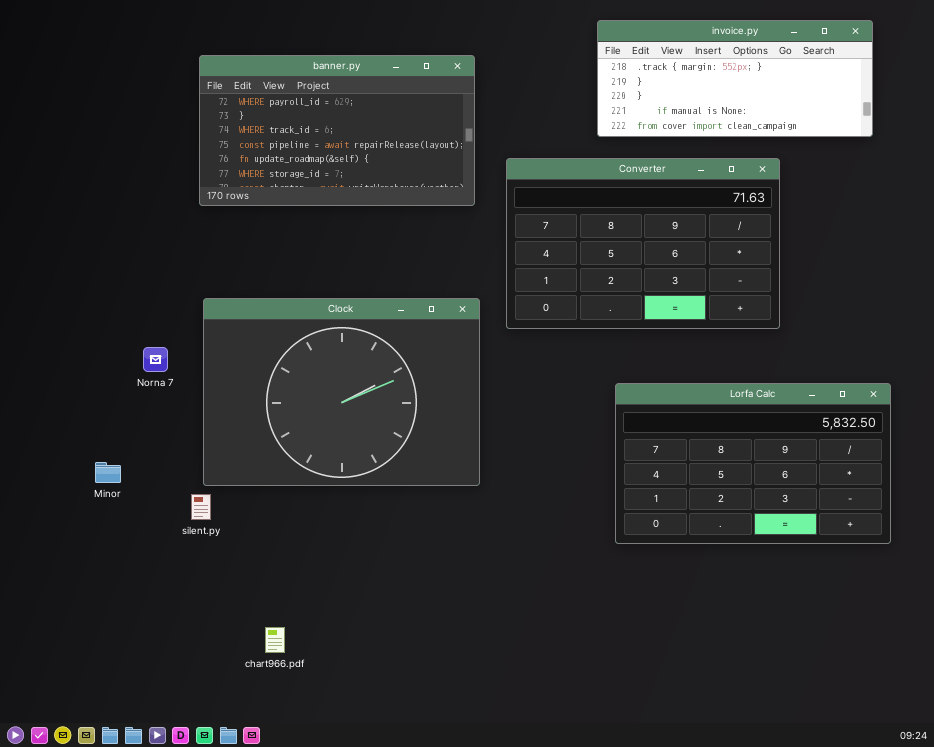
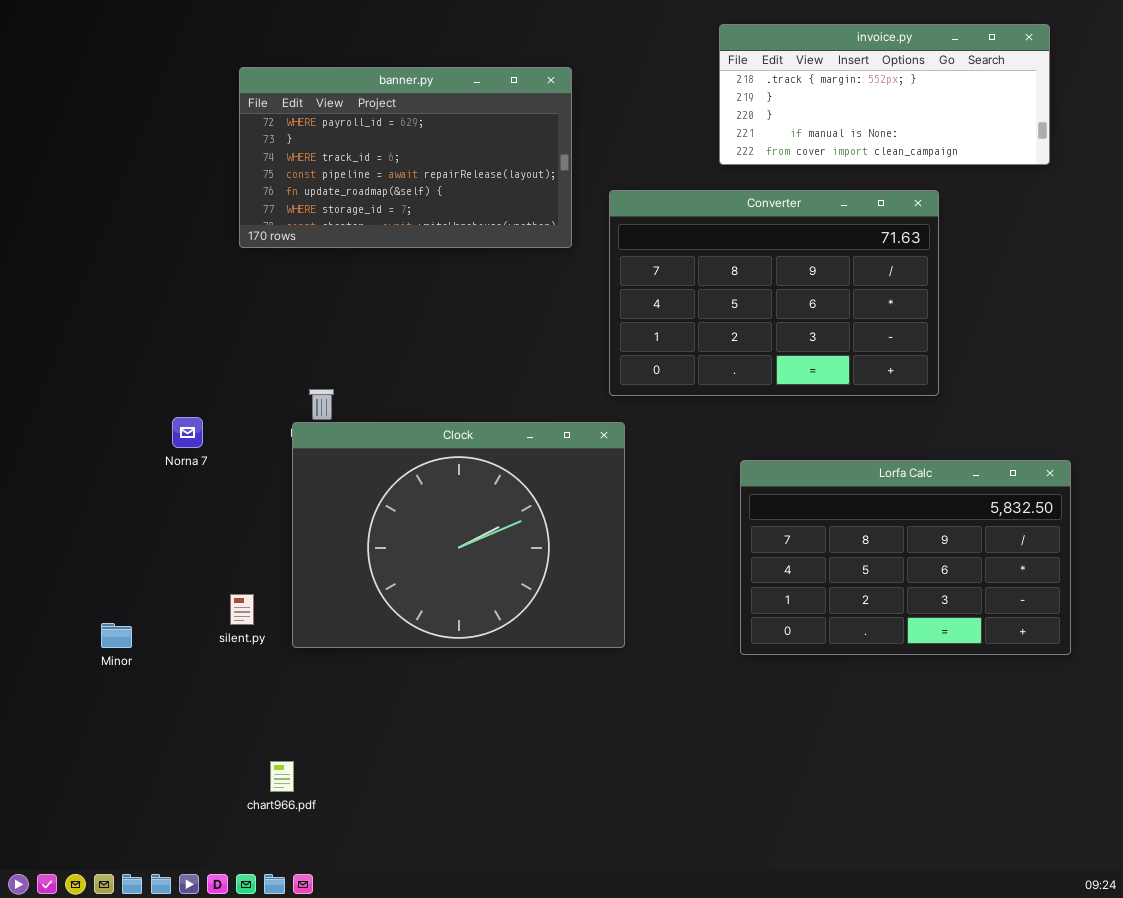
Clock: [203,298,480,486] -> [292,422,625,648], moved
Minor: [95,462,121,483] -> [101,623,132,648], moved
chart966.pdf: [265,627,285,653] -> [270,761,294,792], moved

